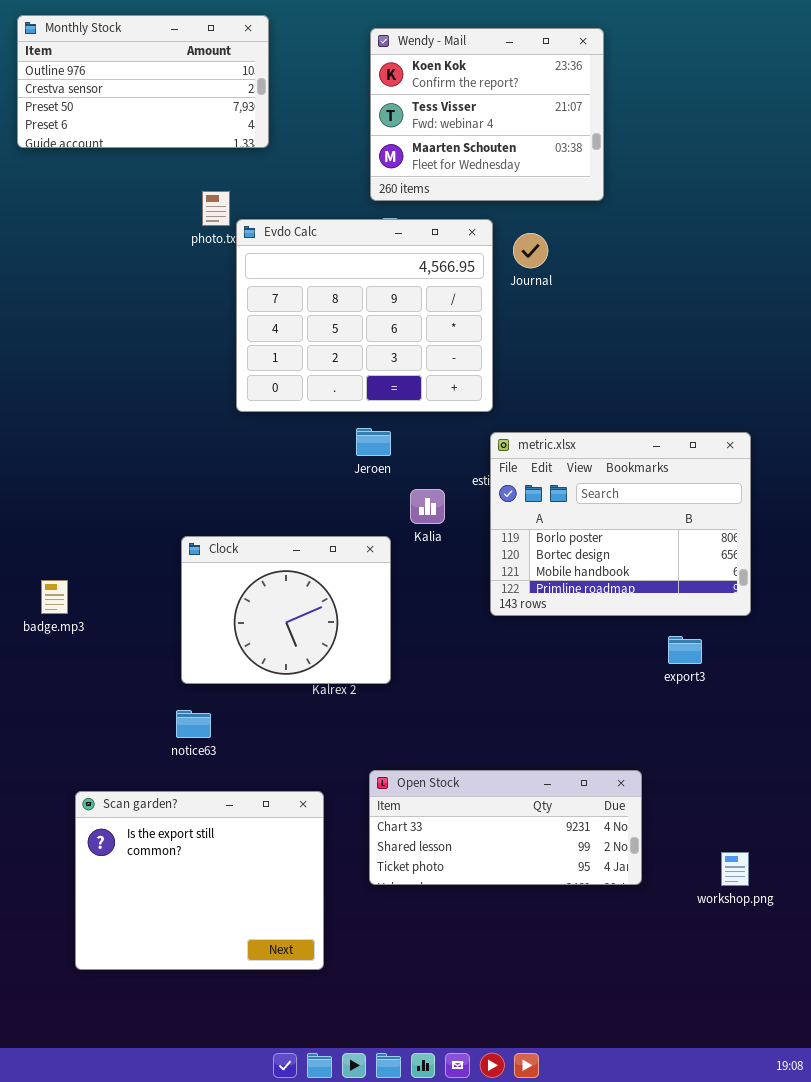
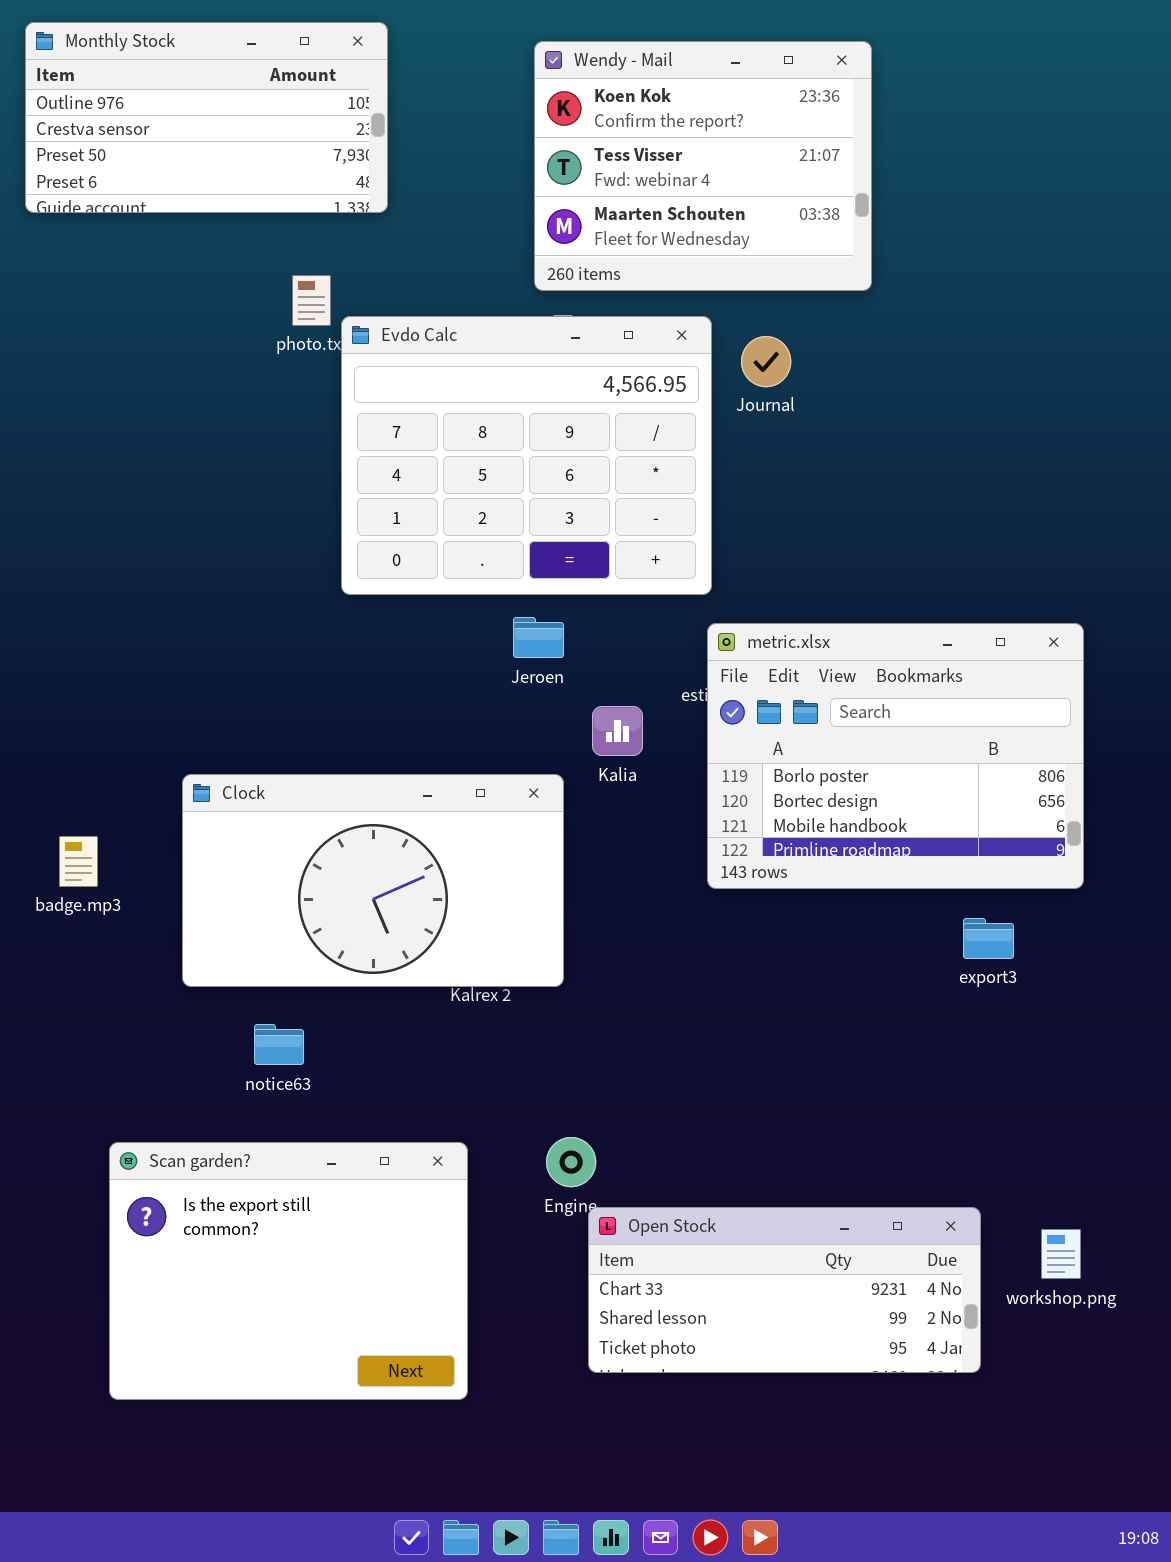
Clock: [181,536,391,684] -> [182,774,564,987], resized
Open Stock: [369,770,642,885] -> [588,1207,981,1373], moved

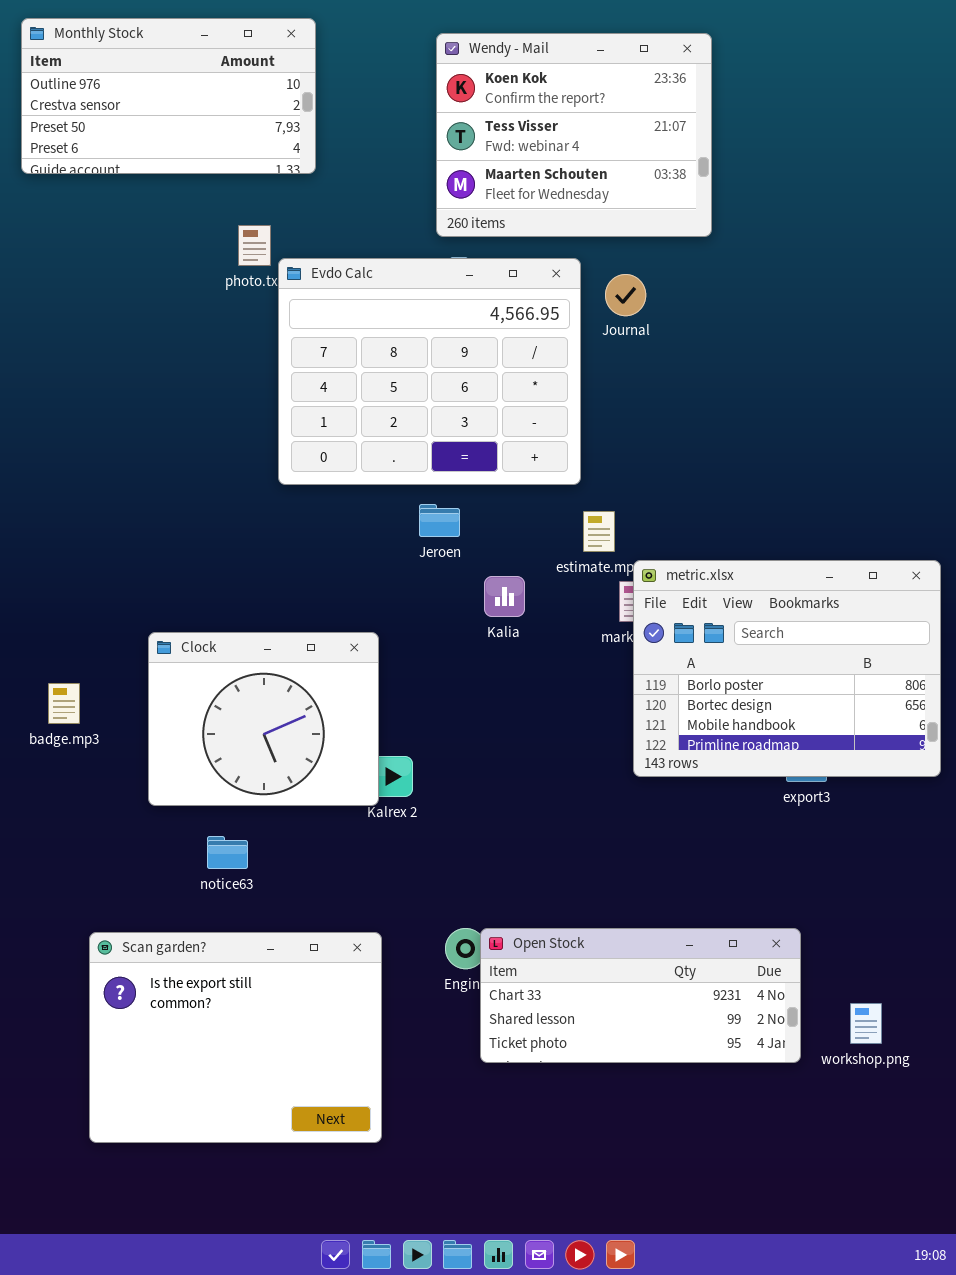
metric.xlsx: [707,623,1084,889] -> [633,560,941,777], moved
Clock: [182,774,564,987] -> [148,632,379,806], resized
Open Stock: [588,1207,981,1373] -> [480,928,801,1063], moved

